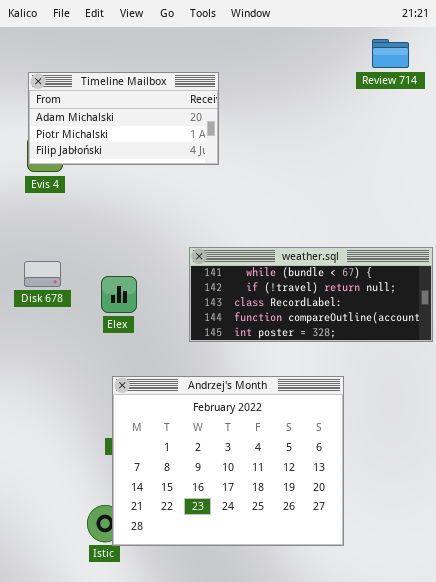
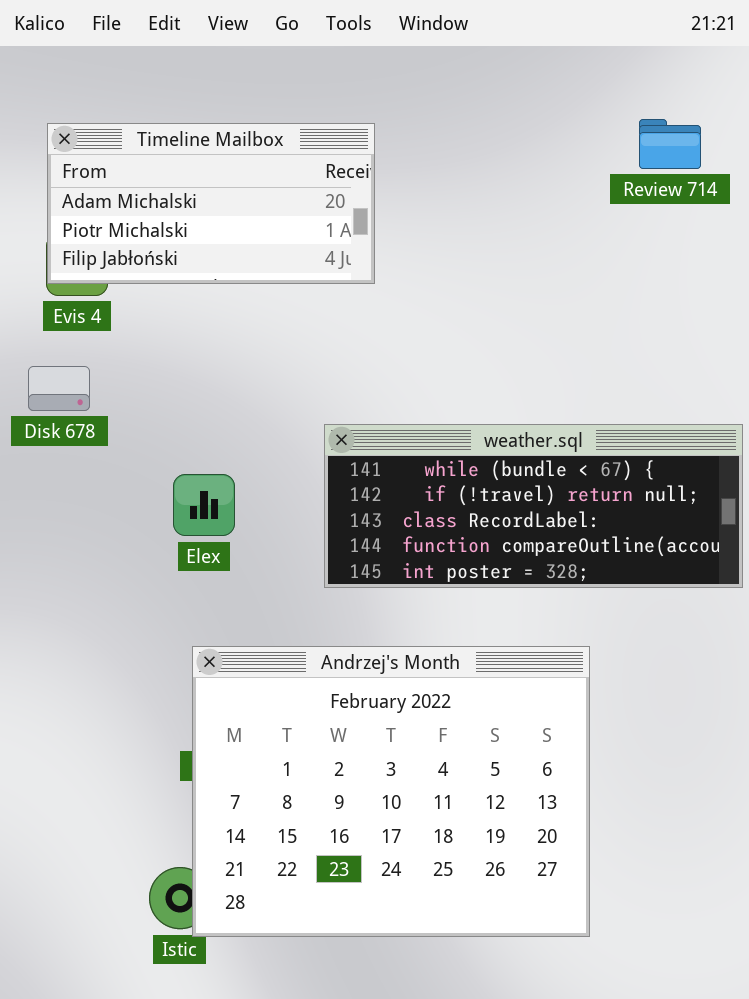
Review 714: [372,39,409,68] -> [639,119,701,169], moved
Disk 678: [24,261,61,287] -> [28,366,90,411], moved

